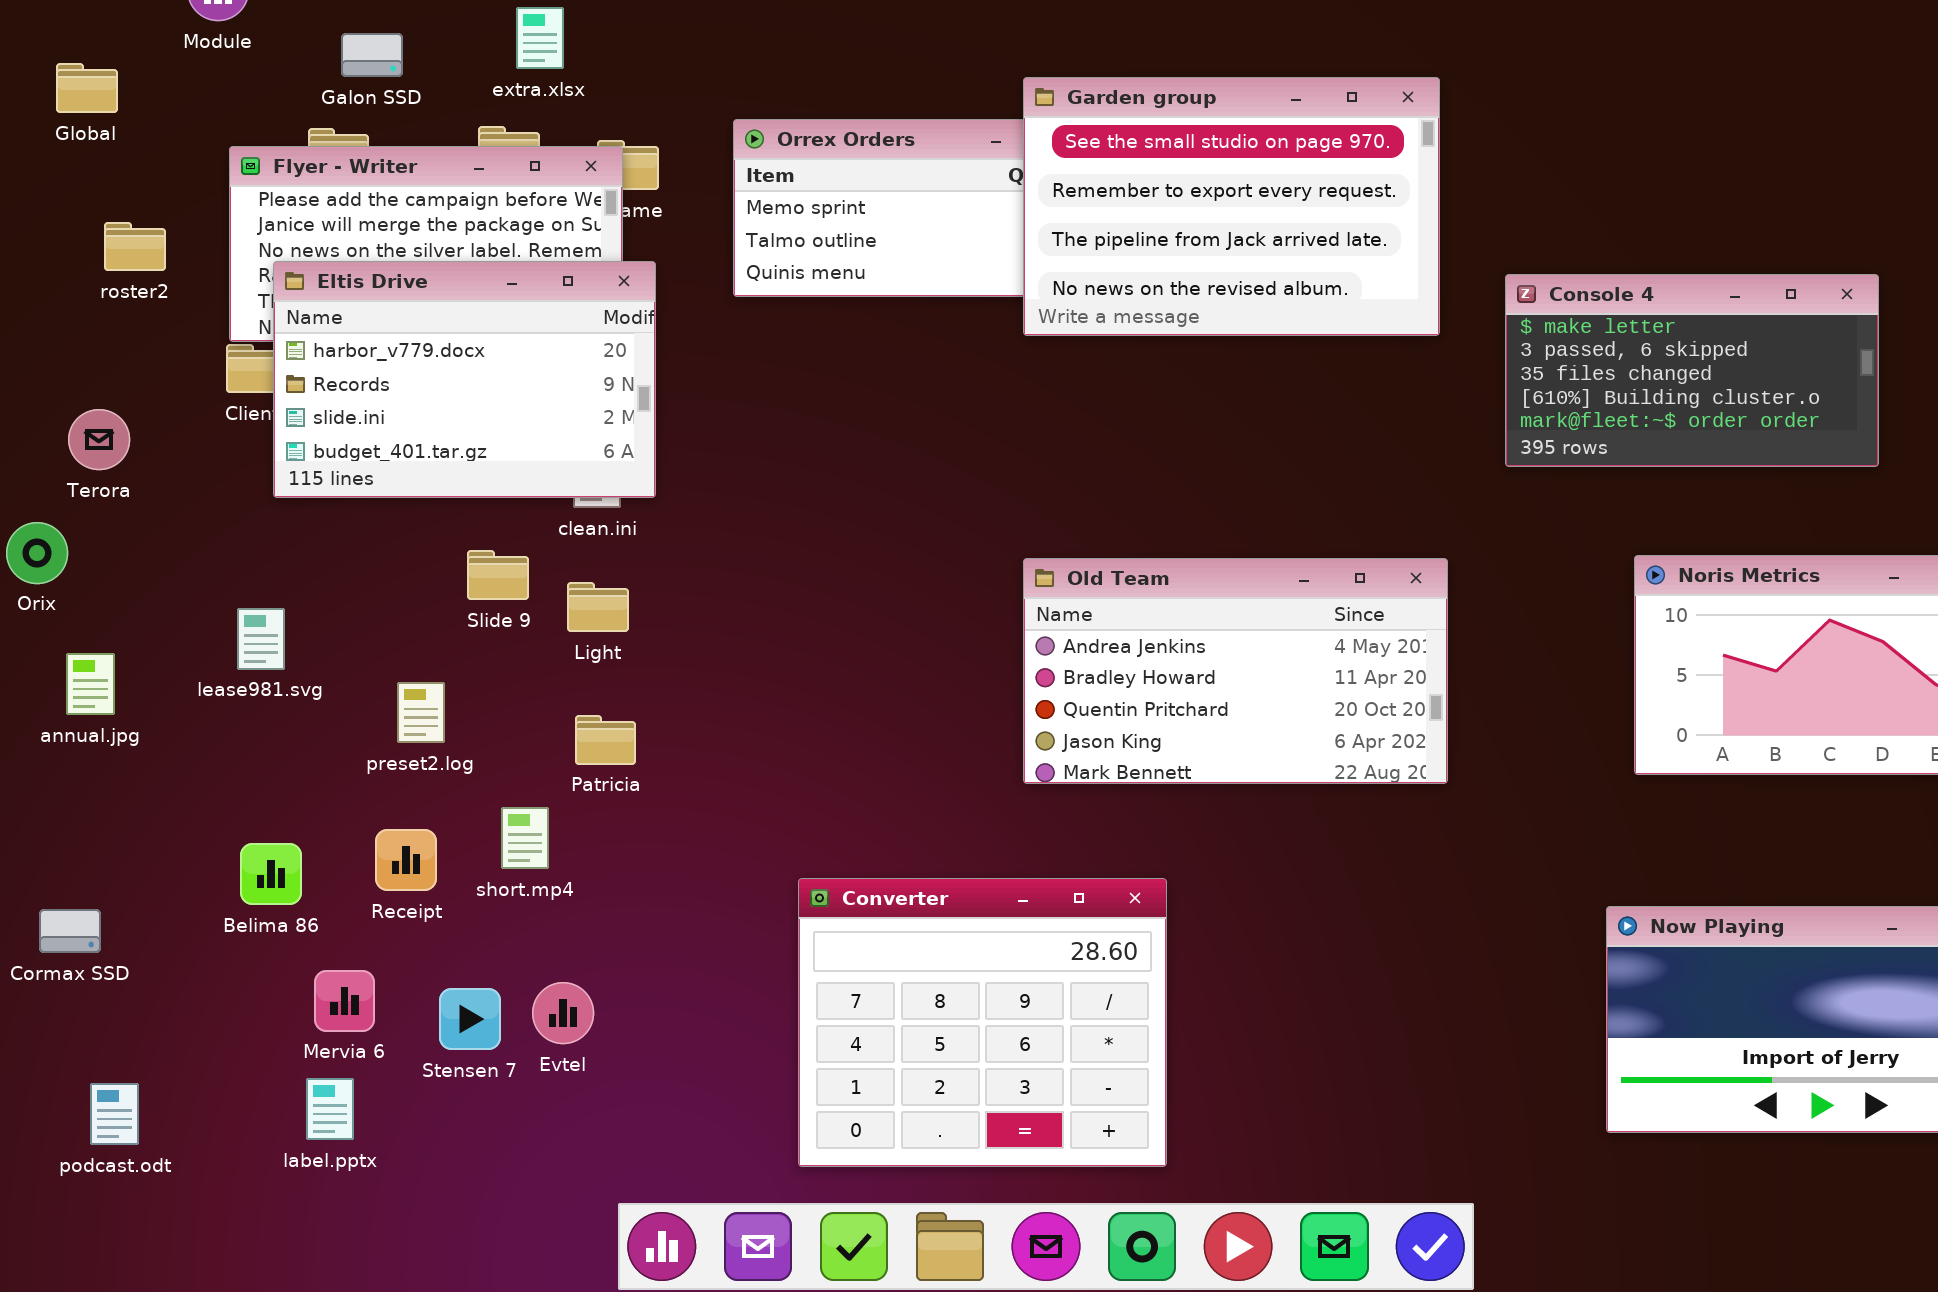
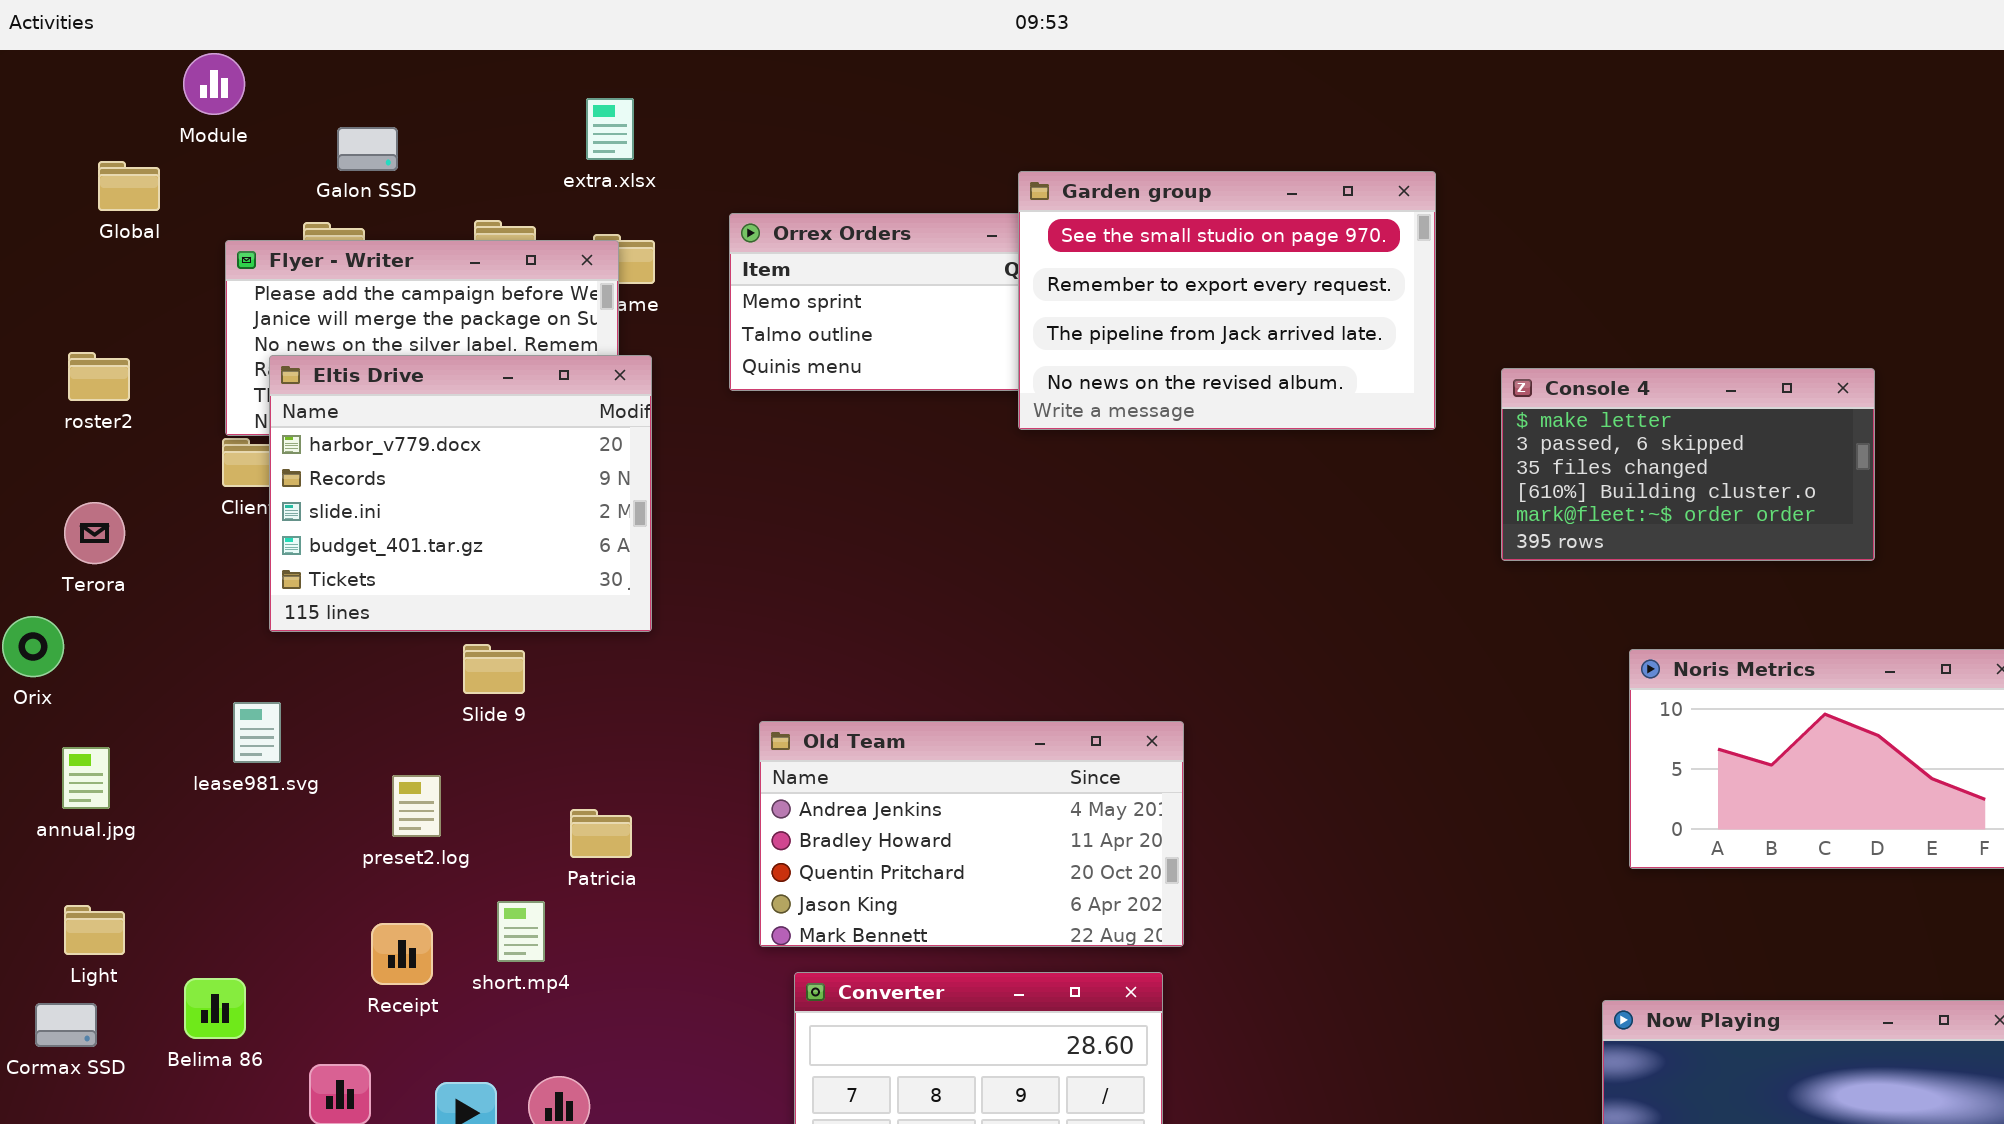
extra.xlsx: [516,7,564,69] -> [586,98,634,160], moved
Global: [56,63,118,113] -> [98,161,160,211], moved
roster2: [104,222,166,271] -> [68,352,130,401], moved
Eltis Drive: [273,261,656,498] -> [269,355,652,632], resized
Old Team: [1023,558,1448,784] -> [759,721,1184,947], moved
Light: [567,582,629,632] -> [64,905,125,955], moved
Belima 86: [240,843,302,905] -> [184,978,246,1039], moved

